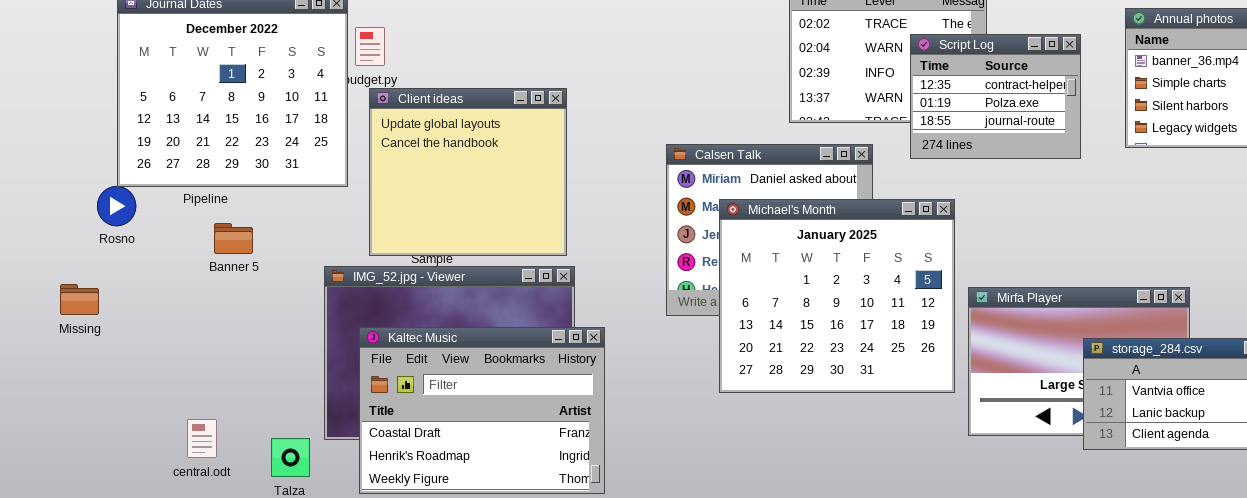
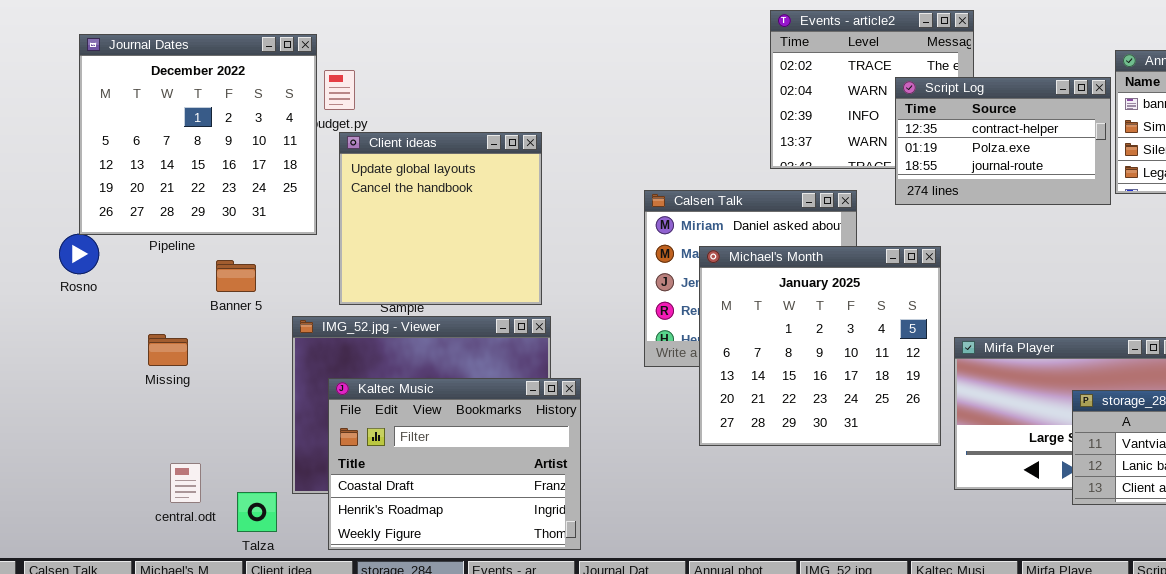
Script Log: [910,34,1081,159] -> [895,77,1111,205], resized
Banner 5: [214,223,253,254] -> [216,260,256,292], moved
Missing: [60,284,99,315] -> [148,334,188,366], moved
central.odt: [187,419,217,458] -> [170,463,201,503], moved

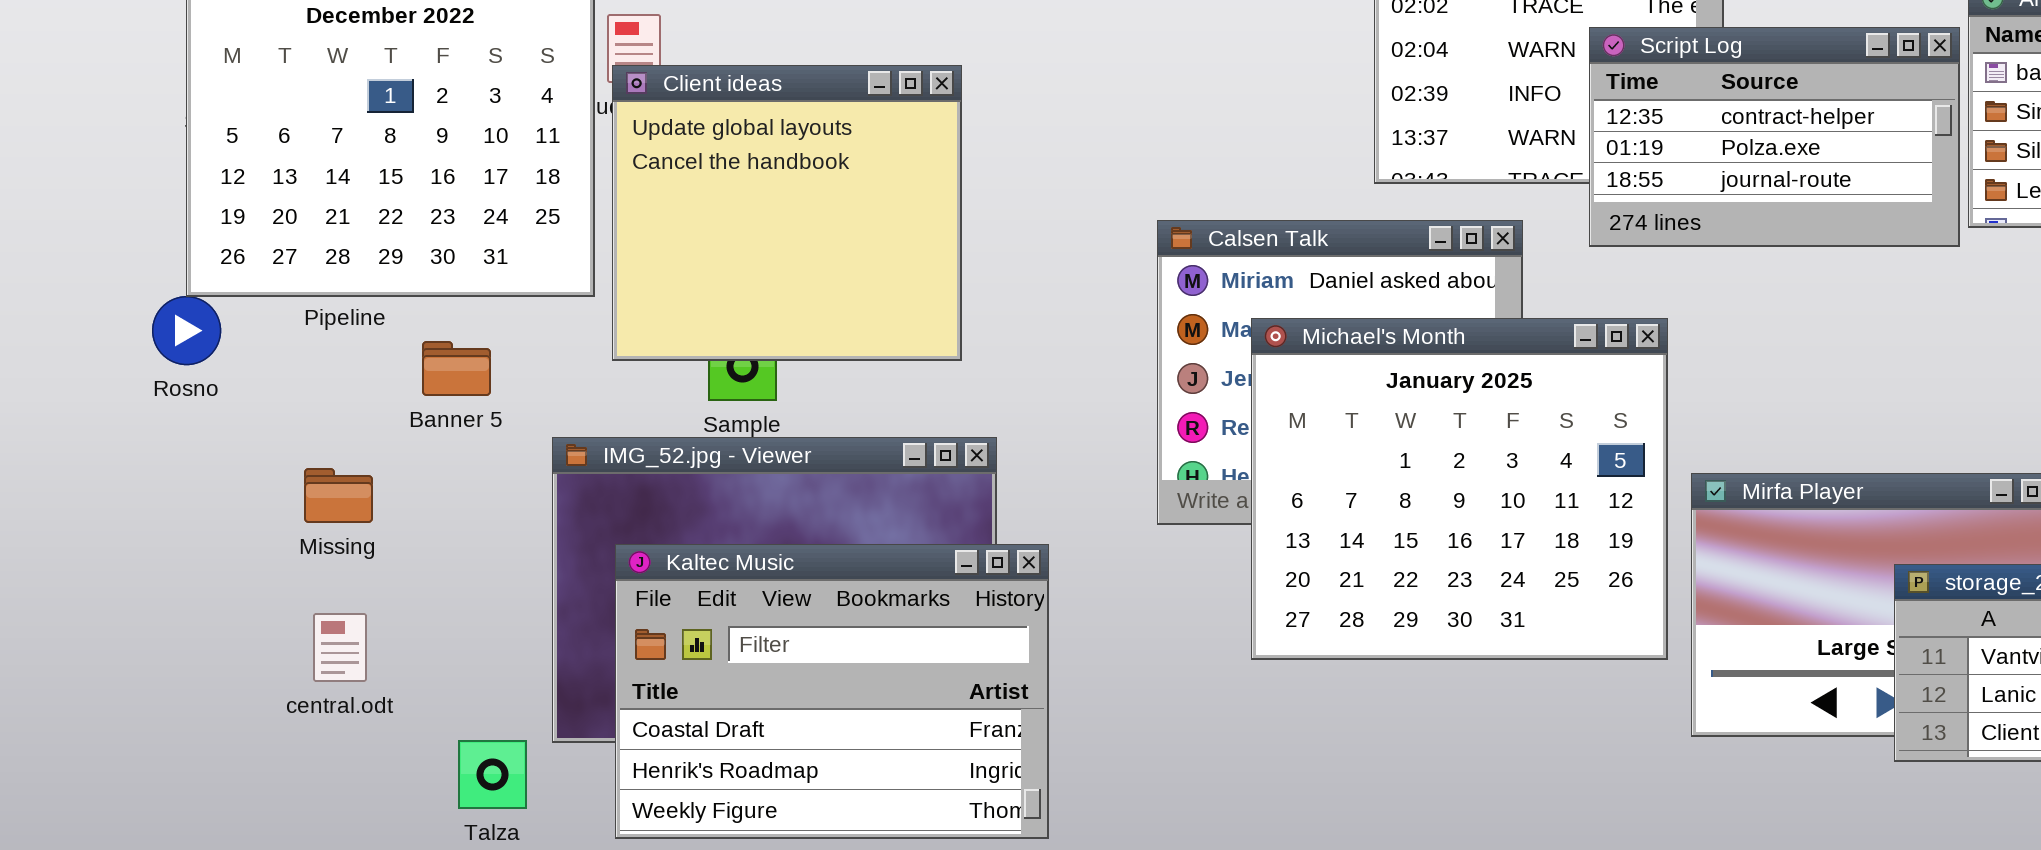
Client ideas: [339,132,542,305] -> [612,65,962,361], moved
central.odt: [170,463,201,503] -> [313,613,367,682], moved

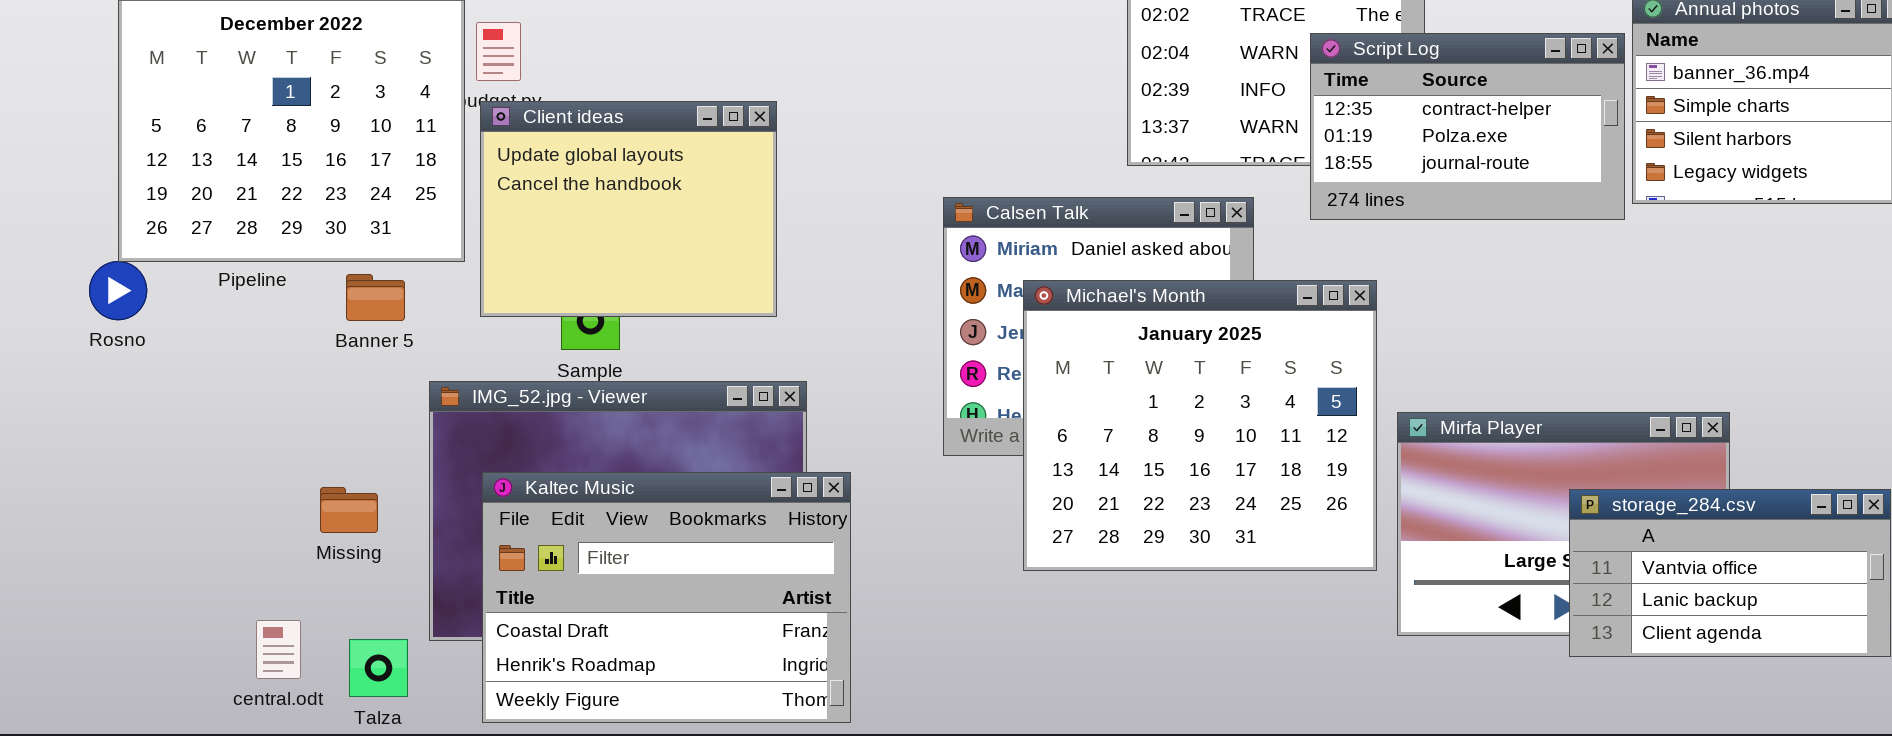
Client ideas: [612,65,962,361] -> [480,101,777,317], resized
Banner 5: [422,341,491,396] -> [346,274,405,321], moved
Missing: [304,468,373,523] -> [320,487,378,533], moved
central.odt: [313,613,367,682] -> [256,620,301,679], moved

